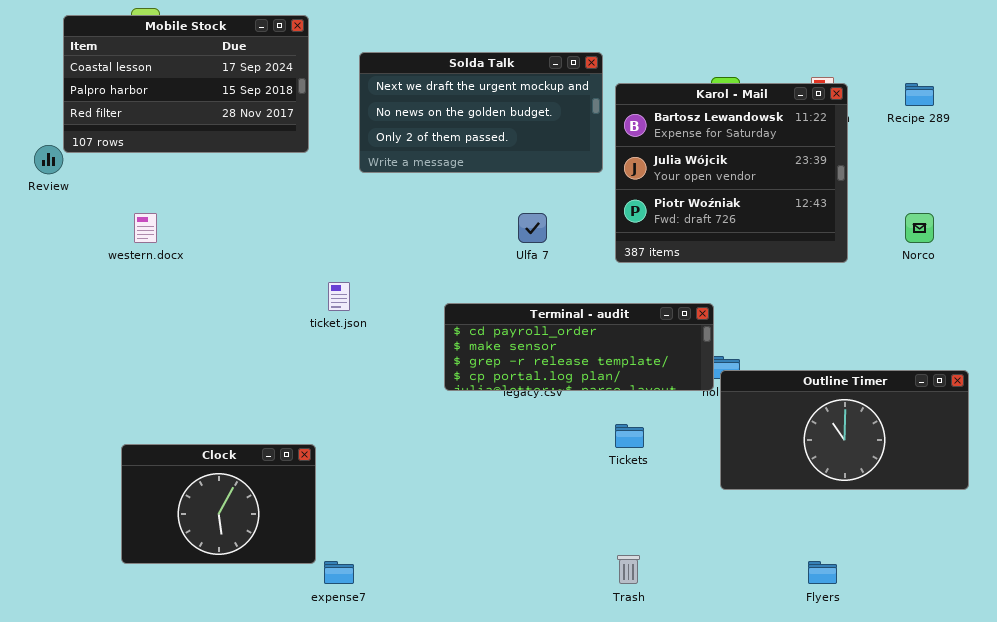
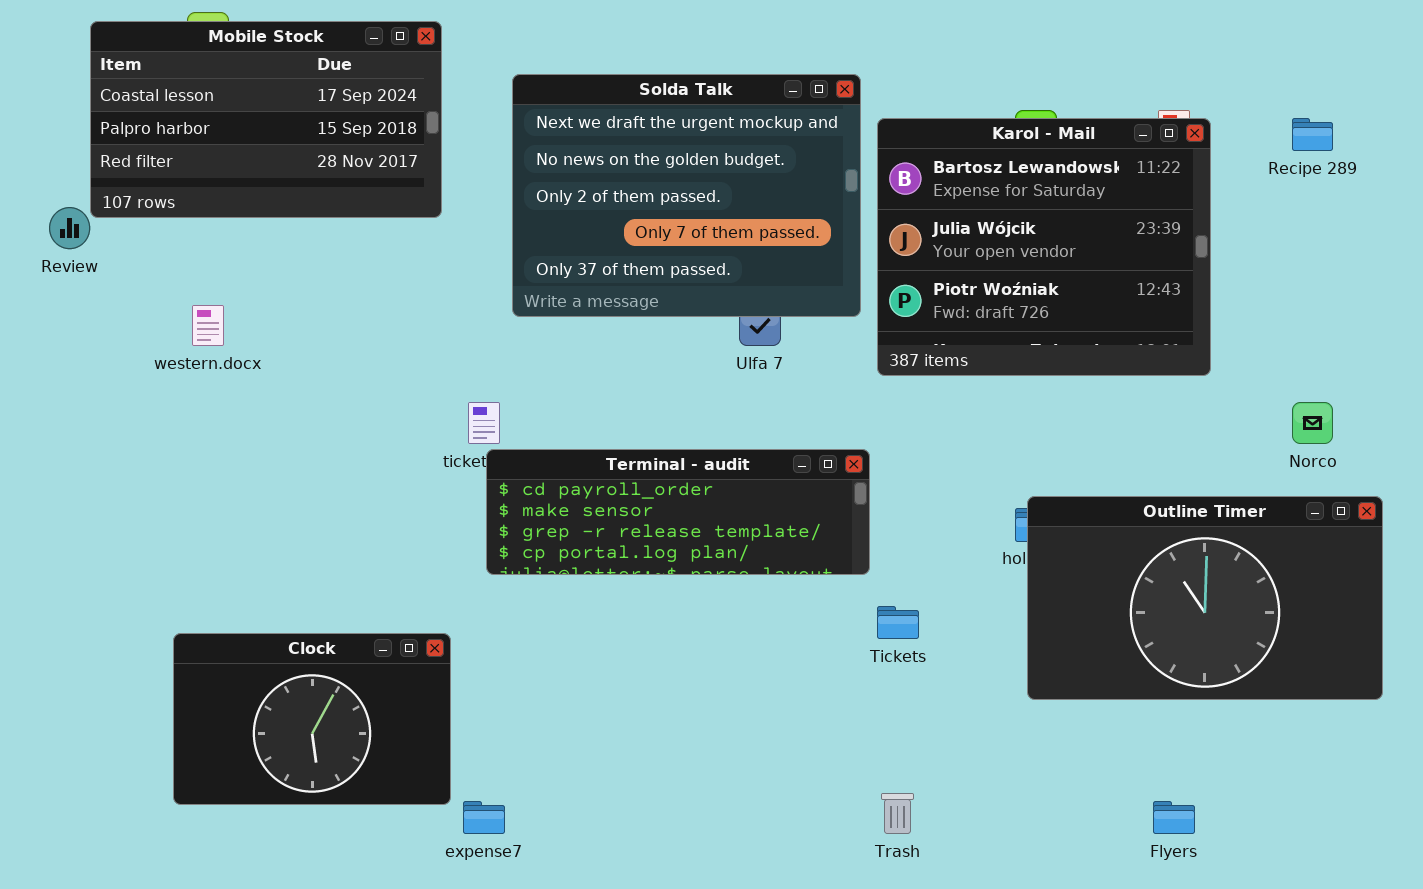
Solda Talk: [359,52,603,173] -> [512,74,861,317], resized
Norco: [905,213,934,243] -> [1292,402,1333,444], moved
Terminal - audit: [444,303,714,391] -> [486,449,870,575], moved
Outline Timer: [720,370,969,490] -> [1027,496,1383,700], resized

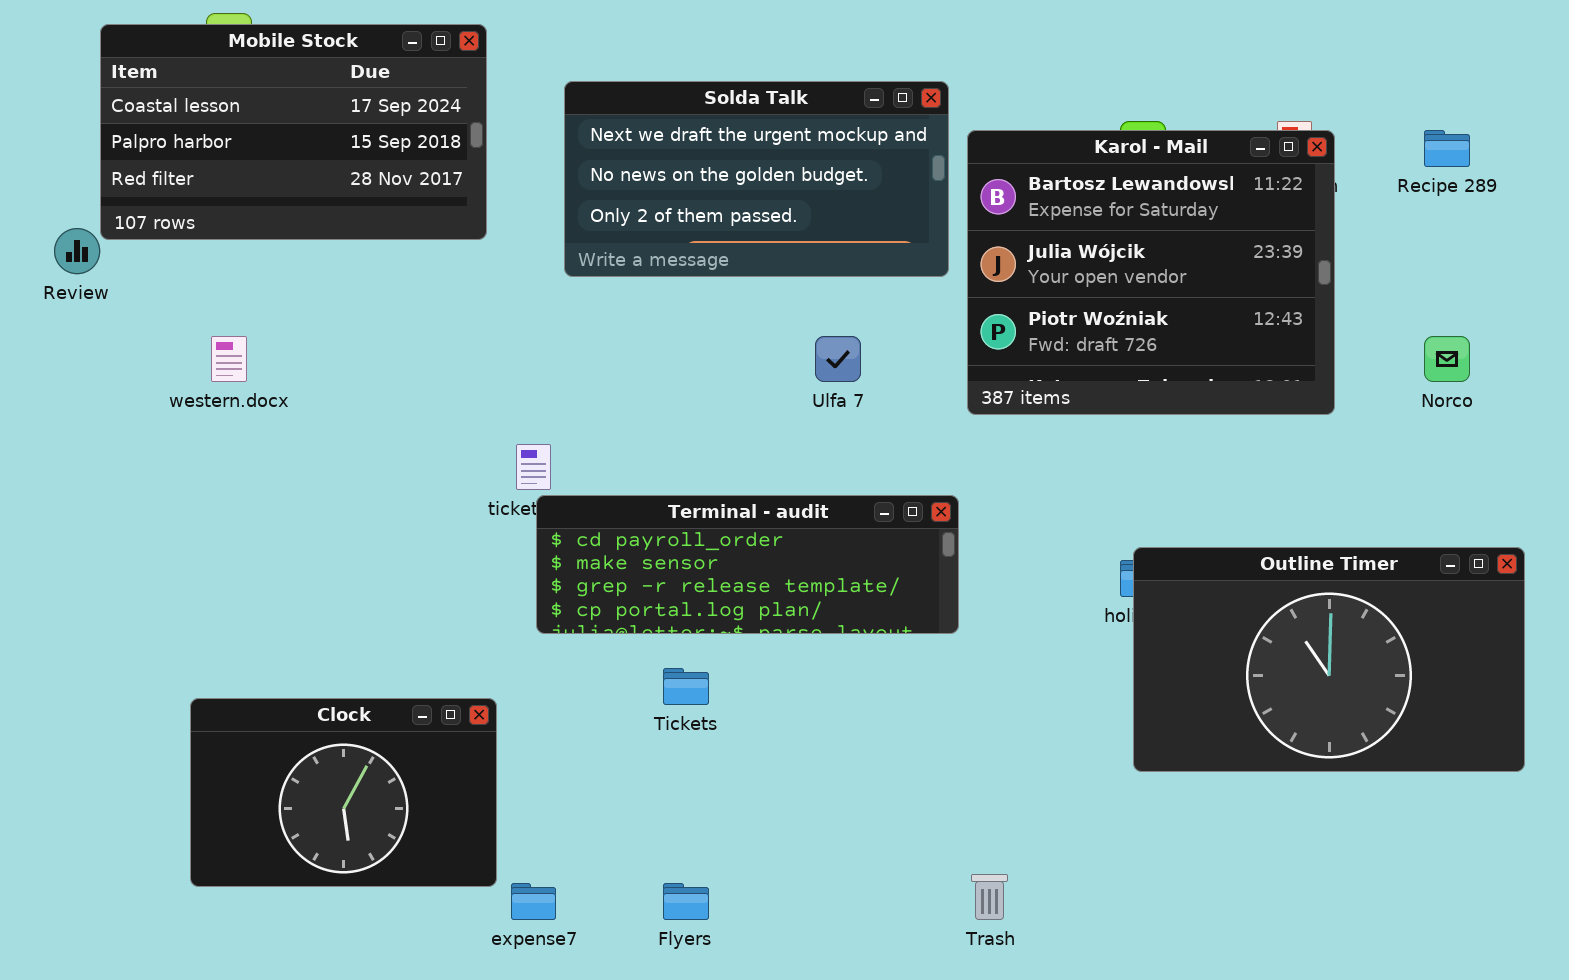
Solda Talk: [512,74,861,317] -> [564,81,949,277], resized
Norco: [1292,402,1333,444] -> [1424,336,1470,382], moved
Tickets: [877,606,919,639] -> [663,668,709,705], moved
Flyers: [1153,801,1195,834] -> [663,883,709,920], moved

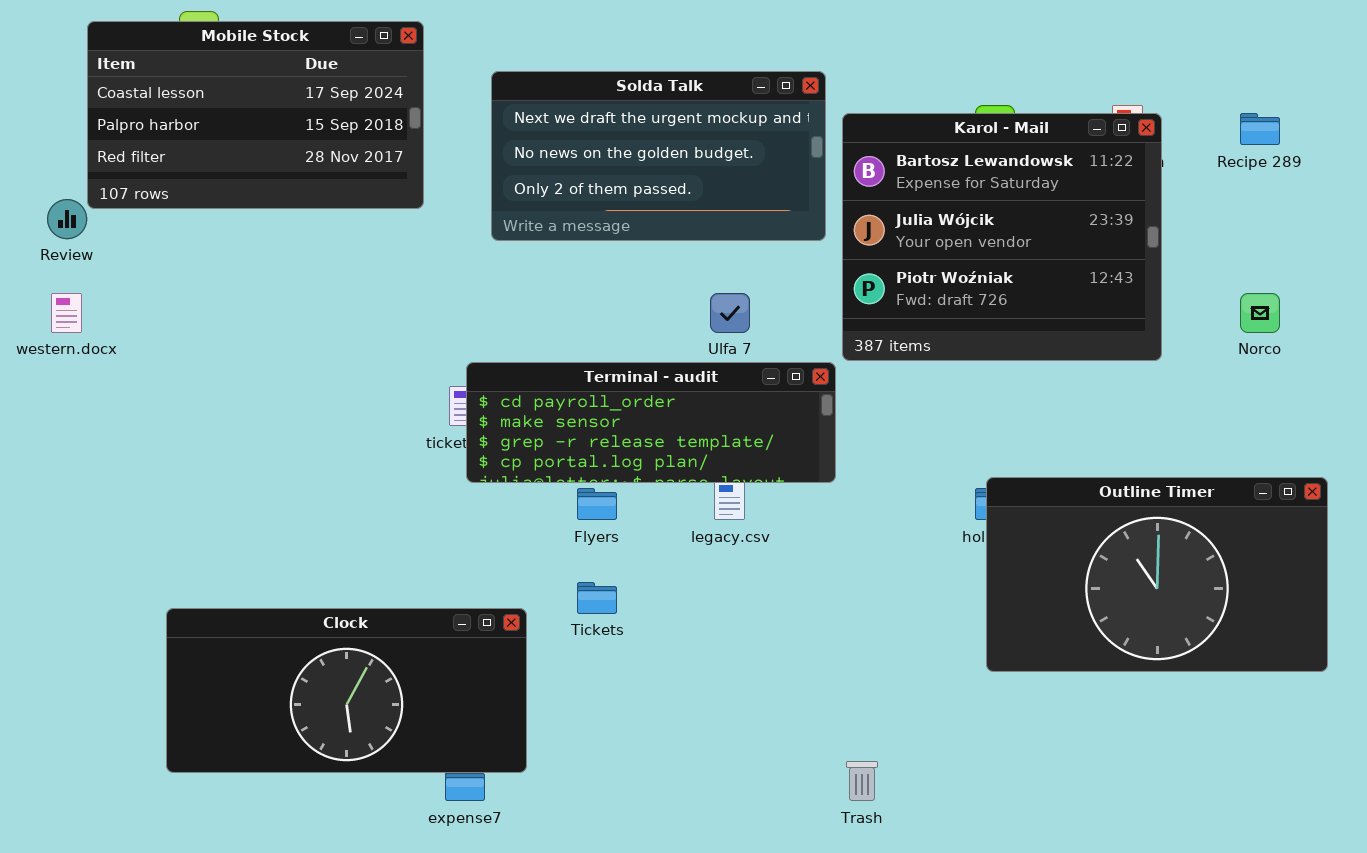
western.docx: [211,336,247,382] -> [51,293,82,333], moved
Terminal - audit: [536,495,959,634] -> [466,362,836,483], moved
Clock: [190,698,497,887] -> [166,608,527,773], resized
Flyers: [663,883,709,920] -> [577,488,617,520], moved

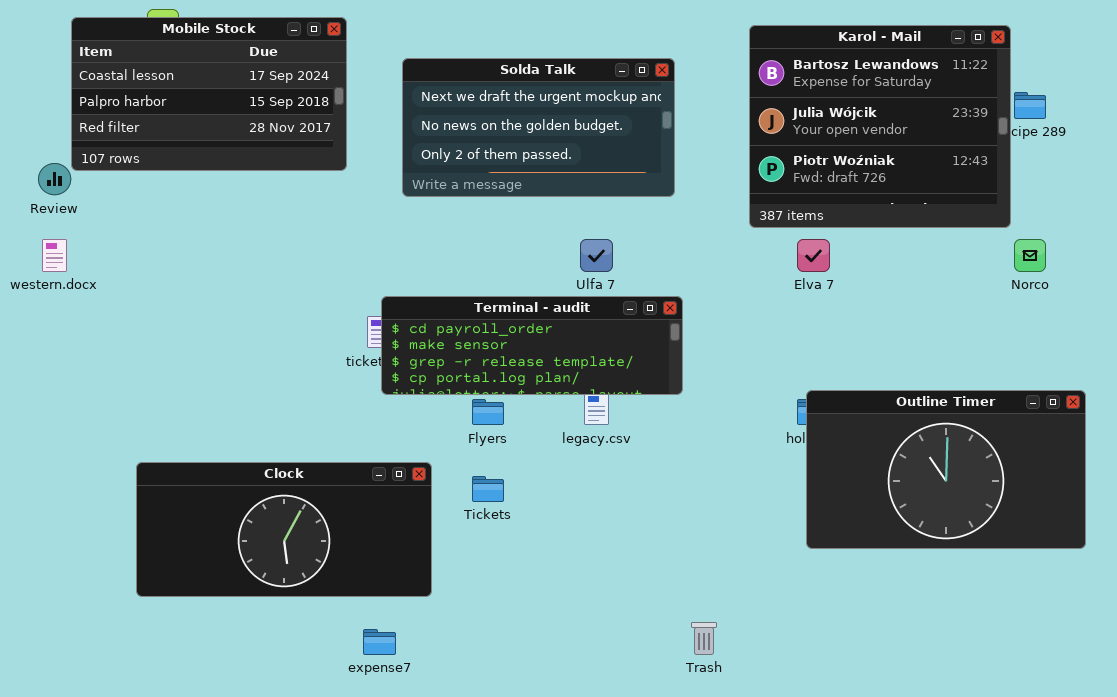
Karol - Mail: [842,113,1162,361] -> [749,25,1011,228], moved
Clock: [166,608,527,773] -> [136,462,432,597], moved

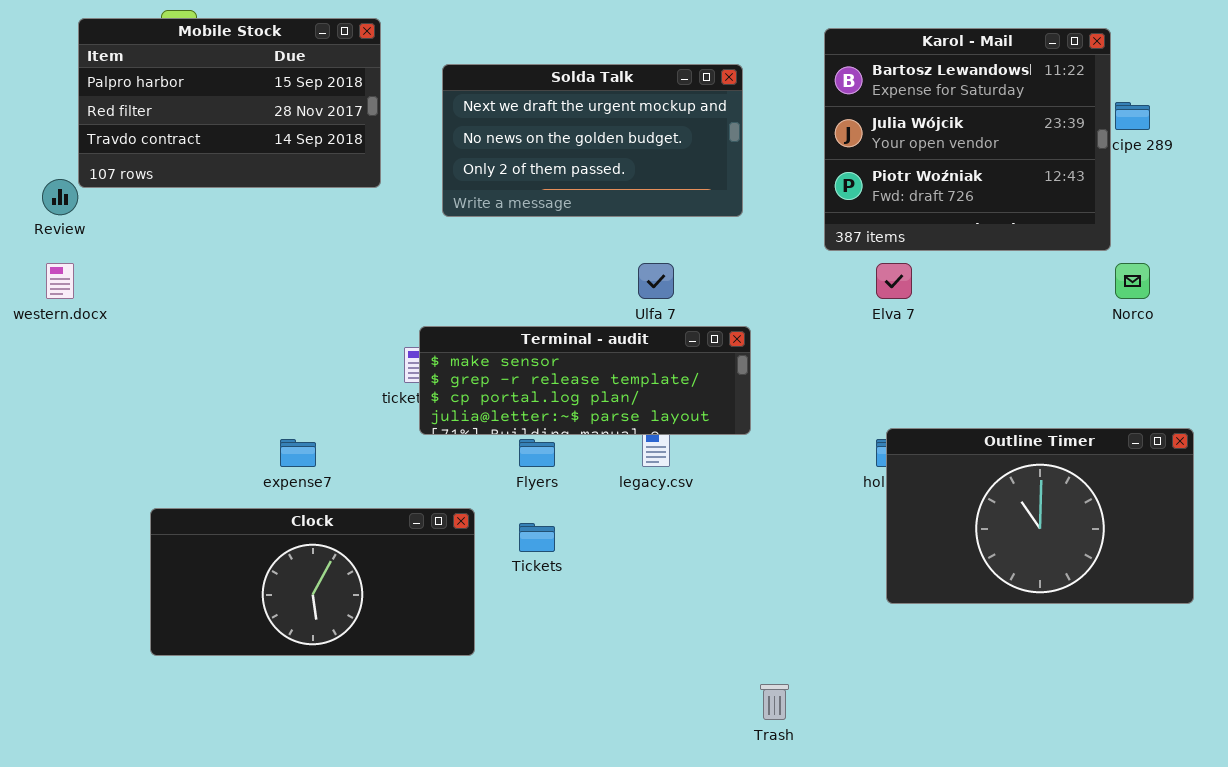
Mobile Stock: [71,17,347,171] -> [78,18,381,188], scrolled down 1 row
Terminal - audit: [381,296,683,395] -> [419,326,751,435], scrolled down 1 row
expense7: [363,629,396,655] -> [280,439,316,467], moved

